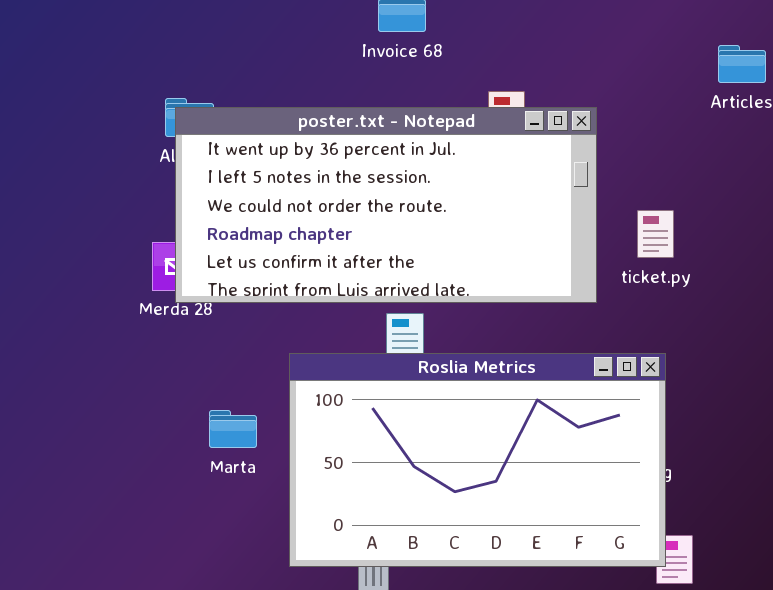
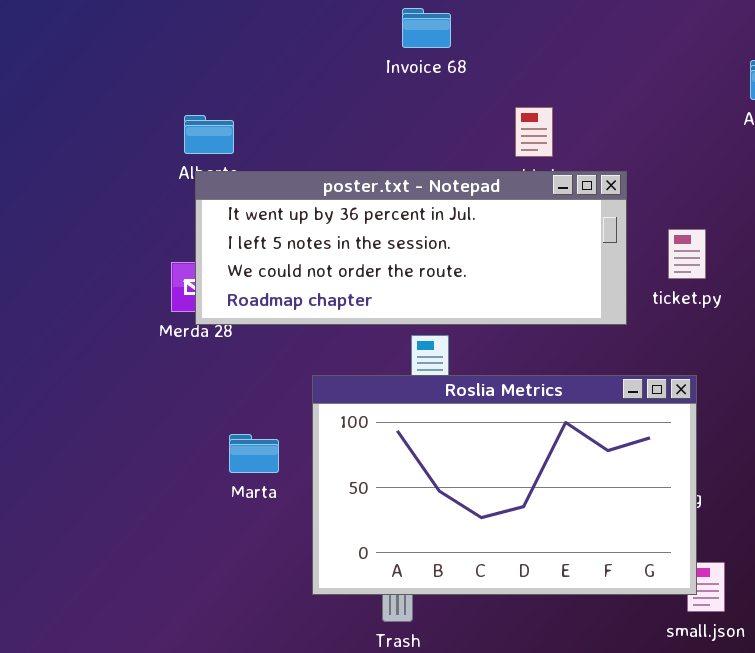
poster.txt - Notepad: [175,107,597,303] -> [195,171,627,325], resized

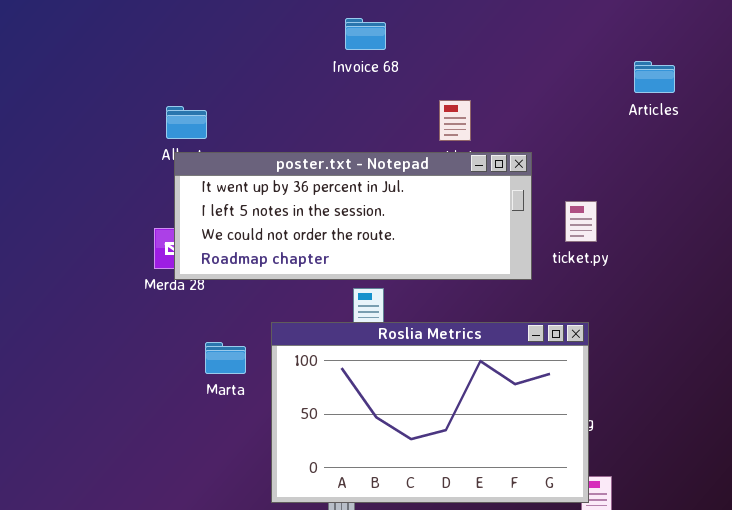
Marta: [229,434,279,473] -> [205,342,246,374], moved

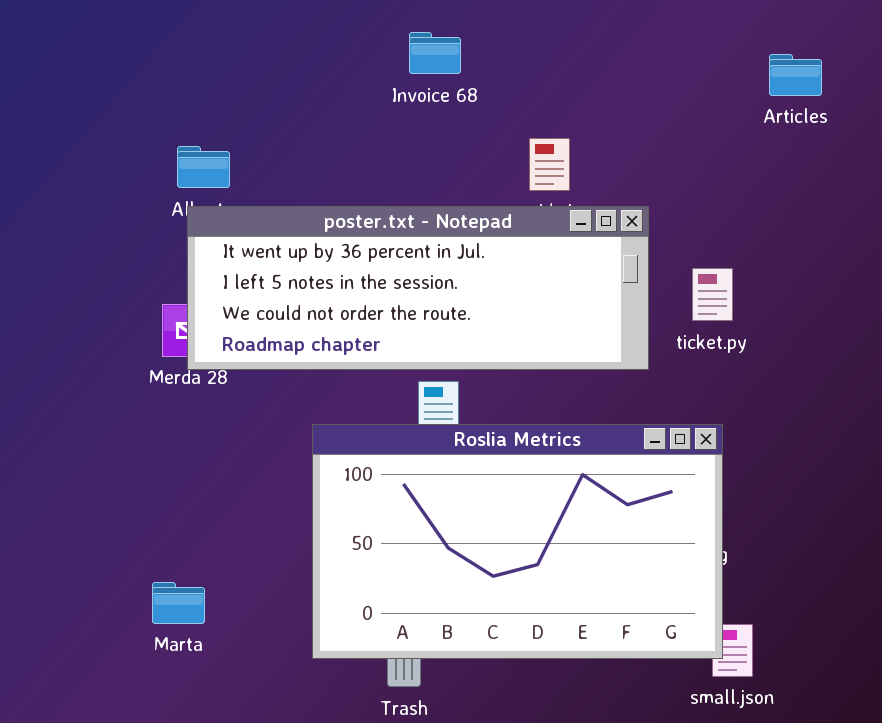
Articles: [634,61,675,93] -> [769,54,822,96], moved
Marta: [205,342,246,374] -> [152,582,205,624], moved

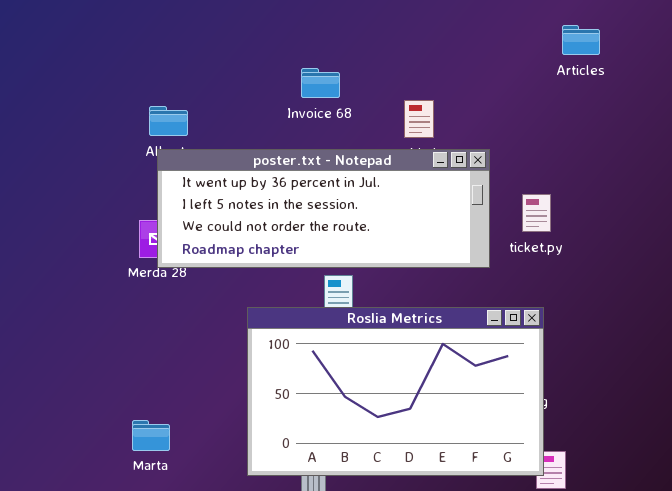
Invoice 68: [409,32,461,74] -> [301,68,340,98], moved
Articles: [769,54,822,96] -> [562,25,600,55], moved

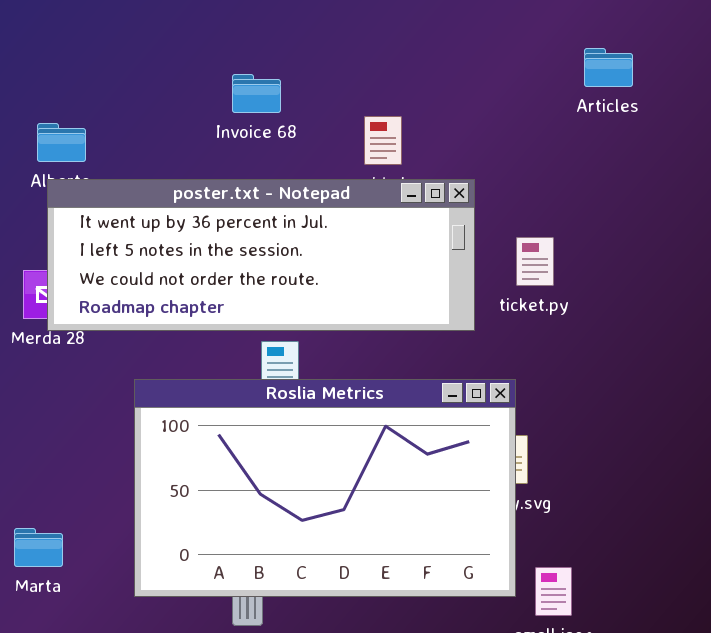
Articles: [562,25,600,55] -> [584,48,633,87], moved
Roslia Metrics: [247,307,544,476] -> [134,379,516,597], moved

